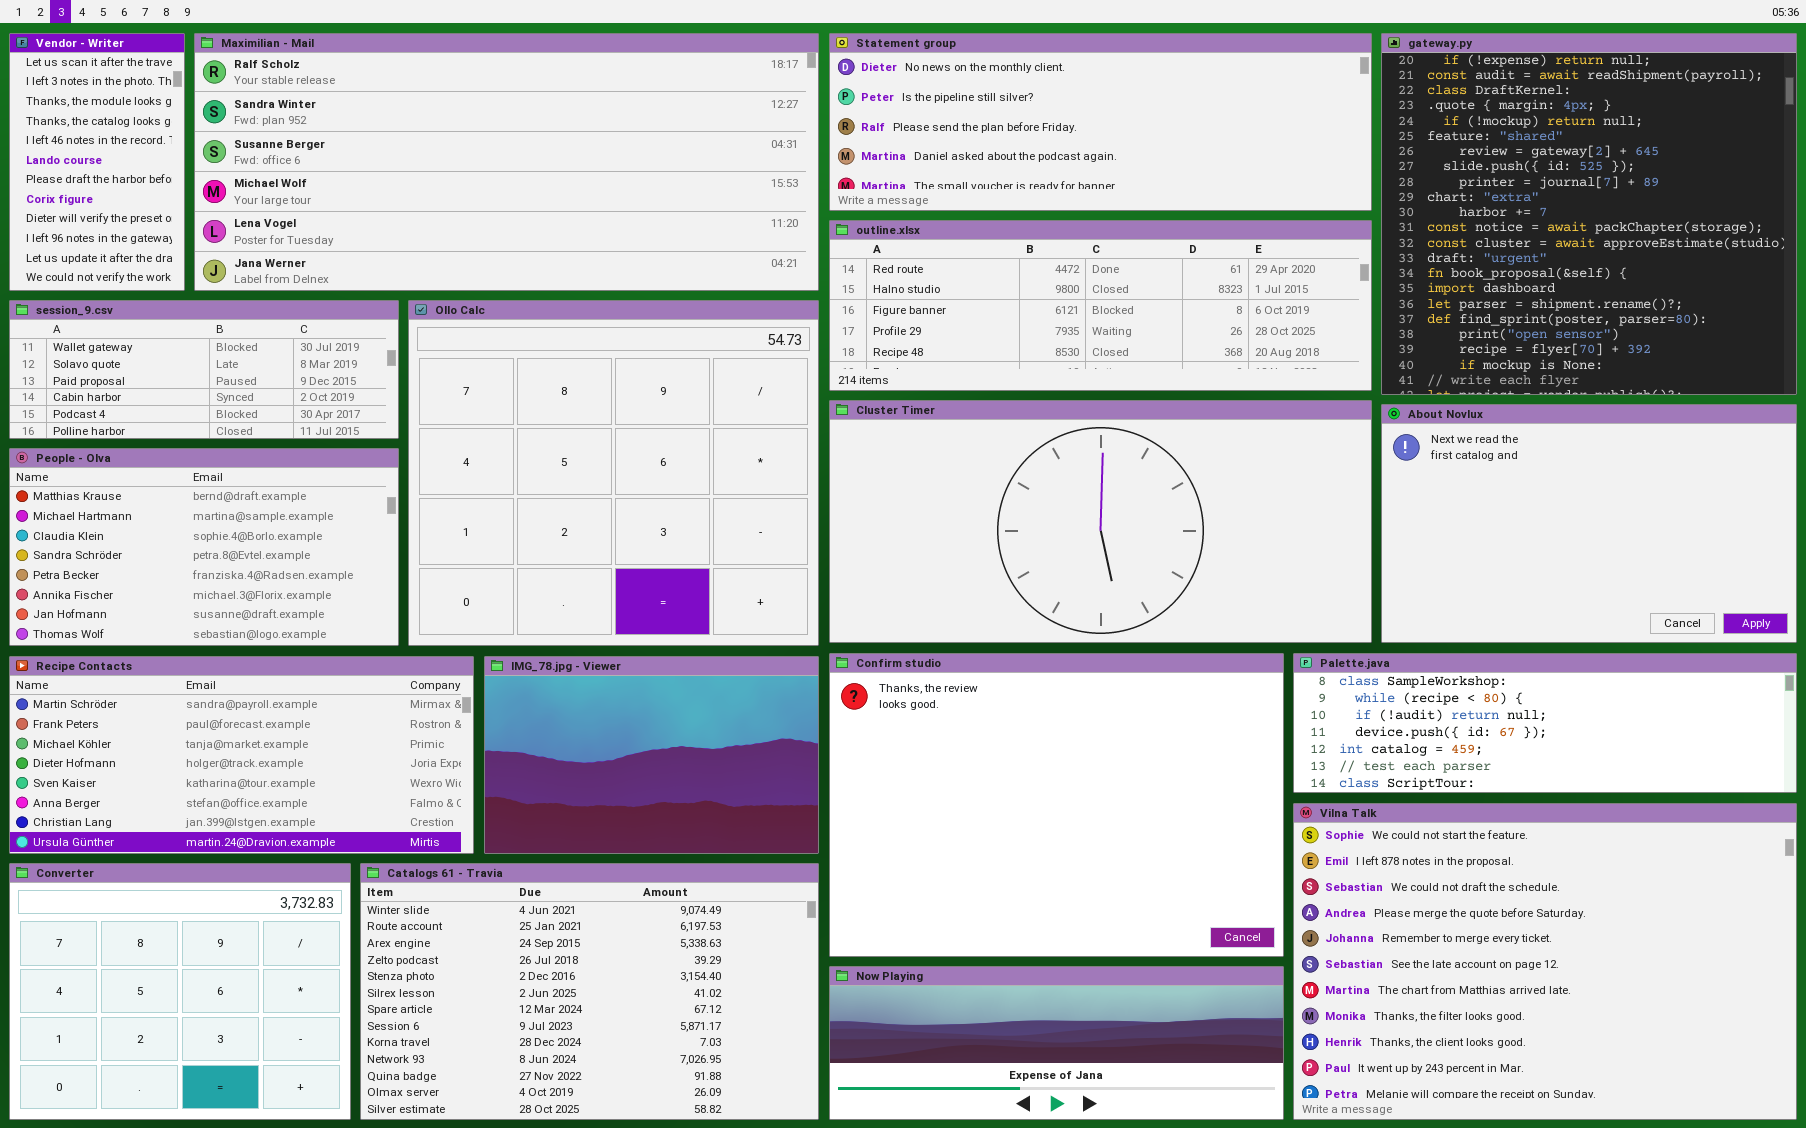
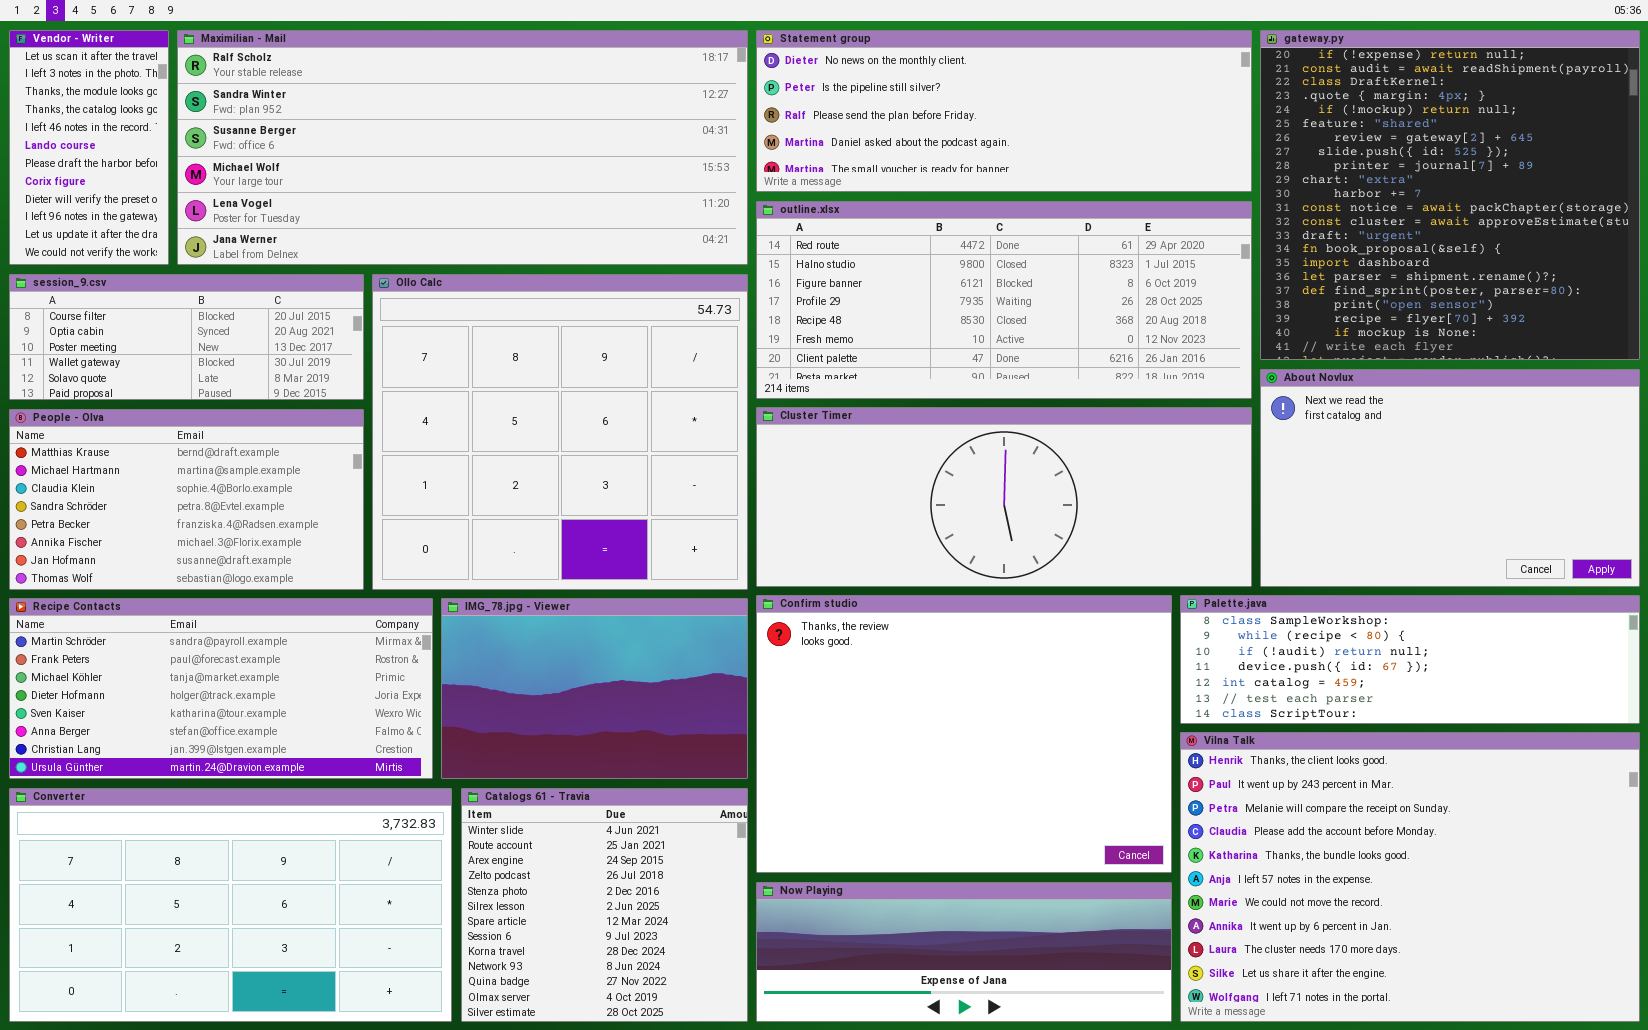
outline.xlsx: [829,220,1372,391] -> [756,201,1252,399], resized
session_9.csv: [9,300,399,439] -> [9,274,364,400], scrolled up 3 rows
Cluster Timer: [829,400,1372,643] -> [756,407,1252,587], resized
Vilna Talk: [1293,803,1797,1120] -> [1180,732,1640,1022], scrolled down 8 rows
Converter: [9,863,351,1120] -> [9,788,452,1022], resized
Catalogs 61 - Travia: [360,863,819,1120] -> [461,788,748,1022], resized

